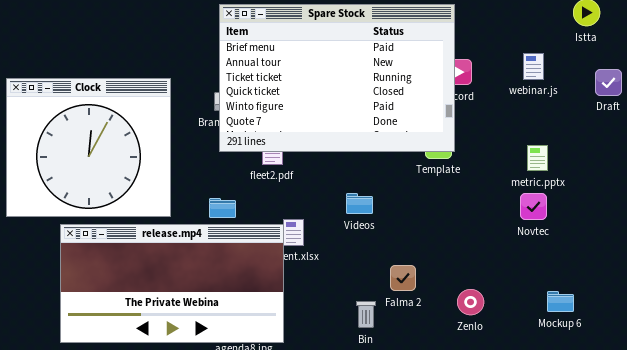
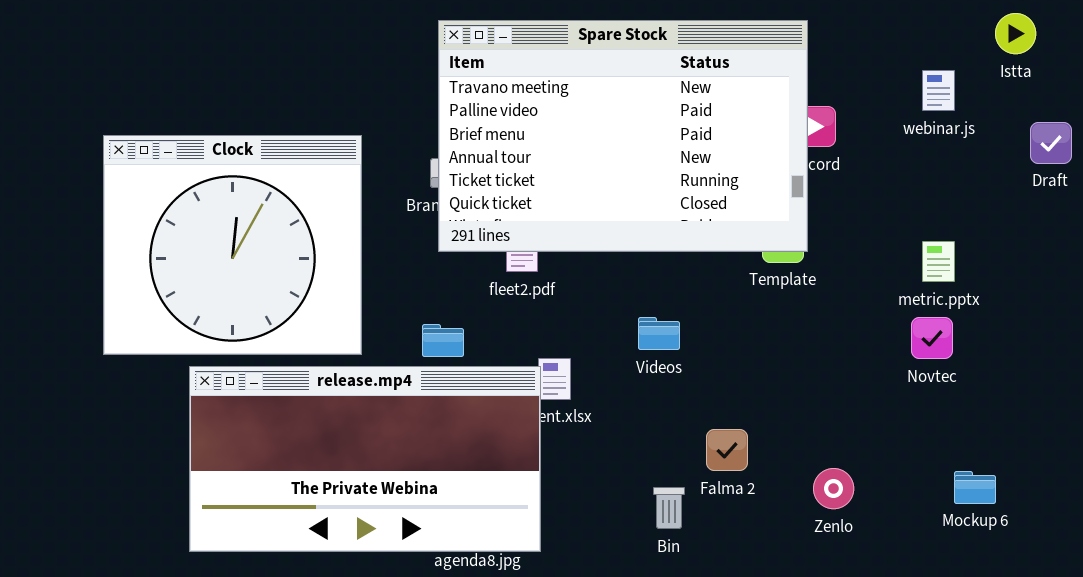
Spare Stock: [219,4,455,152] -> [438,20,808,252], scrolled up 2 rows
webinar.js: [523,53,544,80] -> [922,70,955,111], moved

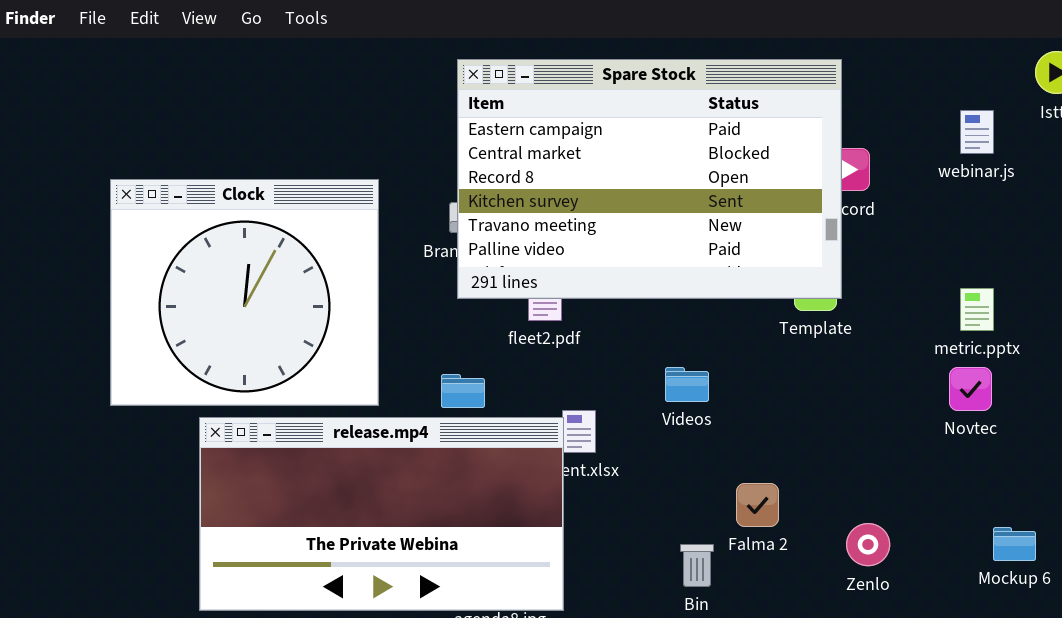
Spare Stock: [438,20,808,252] -> [457,59,842,299], scrolled up 4 rows

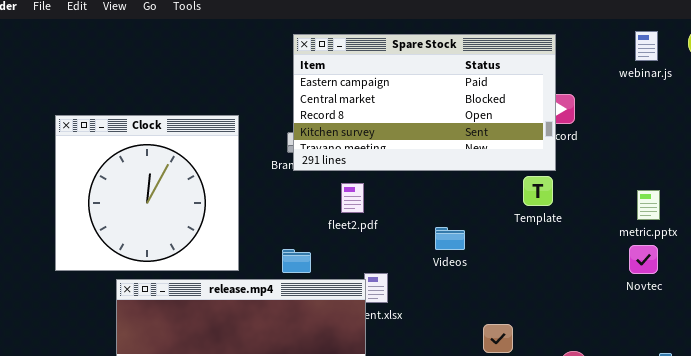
Spare Stock: [457,59,842,299] -> [293,34,556,171], resized
webinar.js: [960,110,994,154] -> [635,31,658,61], moved
Videos: [665,367,709,402] -> [435,227,465,250], moved

